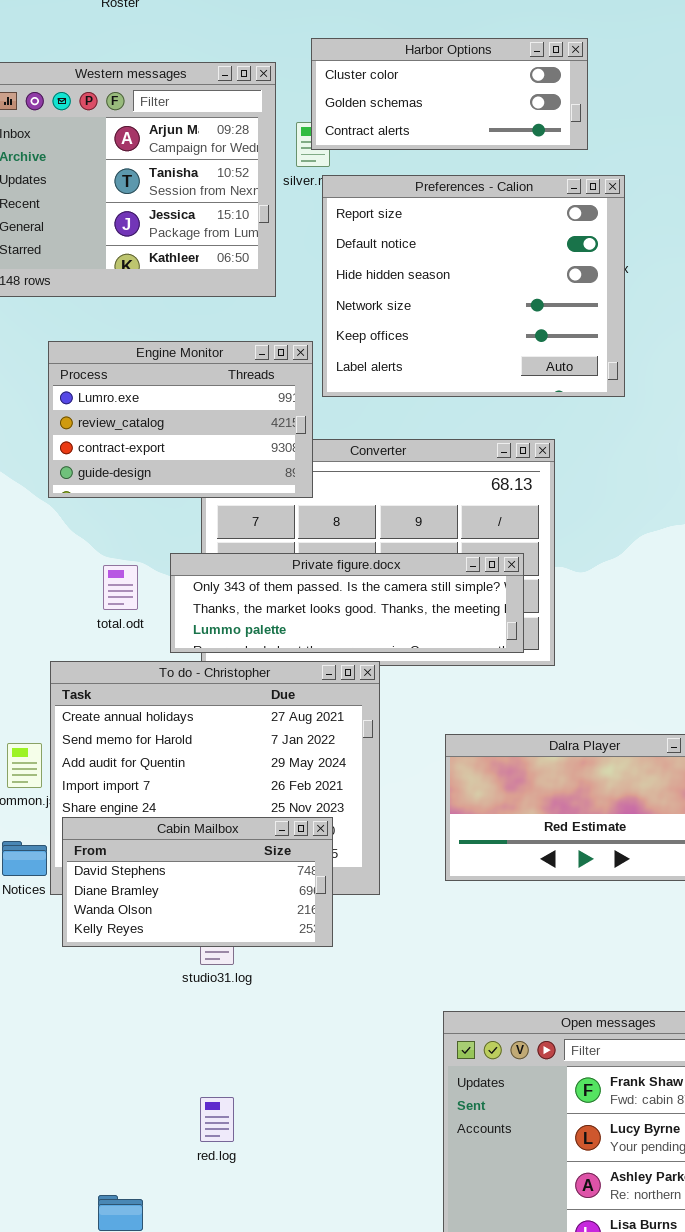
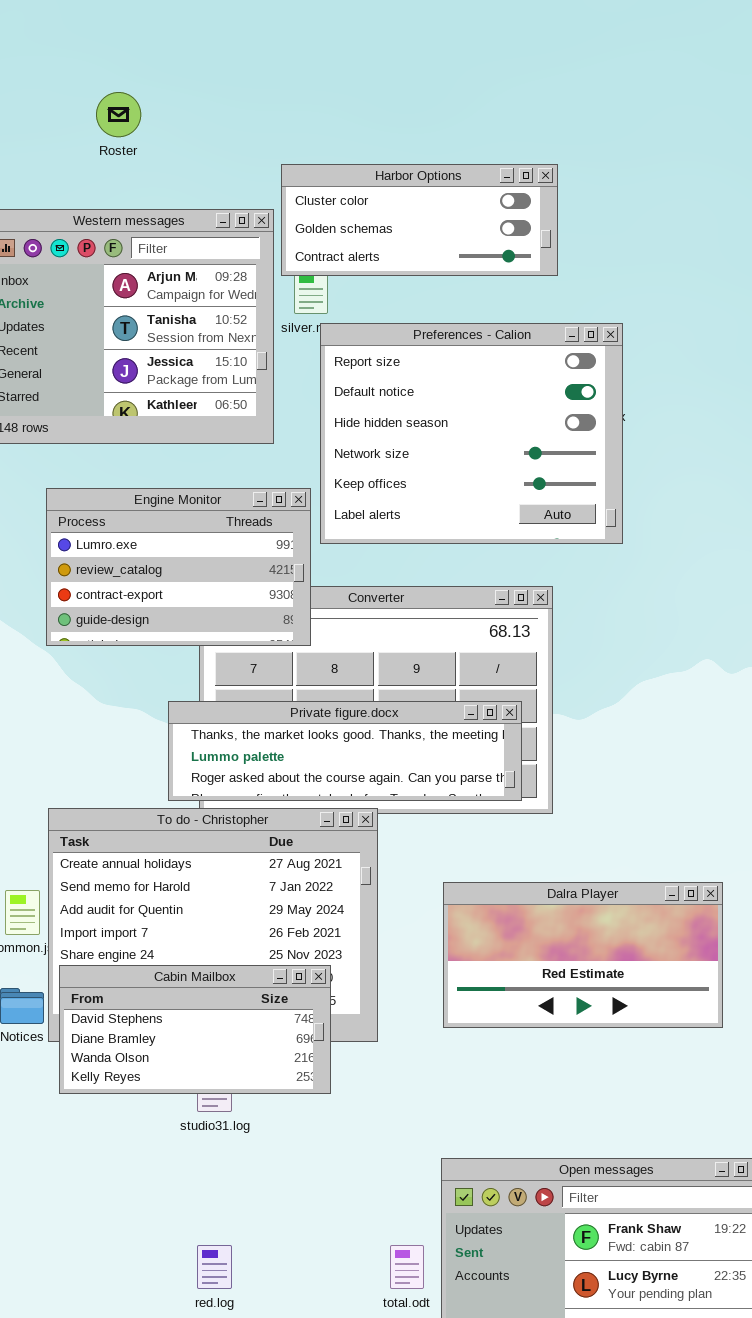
Harbor Options: [311,38,588,150] -> [281,164,558,276], moved
Private figure.docx: [170,553,524,653] -> [168,701,522,801], scrolled down 1 row
total.odt: [103,565,138,610] -> [390,1245,424,1289], moved

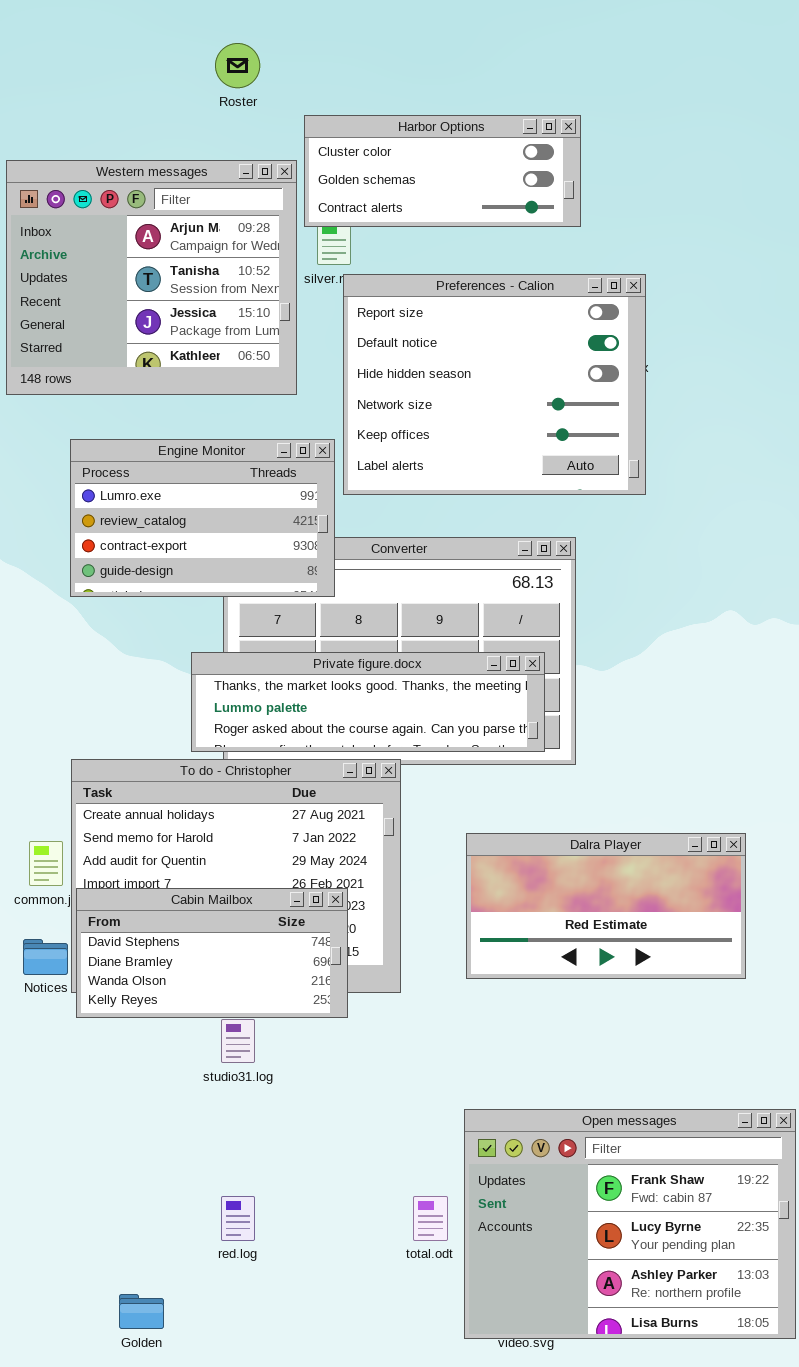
Roster: [96,92,141,137] -> [215,43,260,88], moved
Cabin Mailbox: [59,965,331,1094] -> [76,888,348,1018], moved

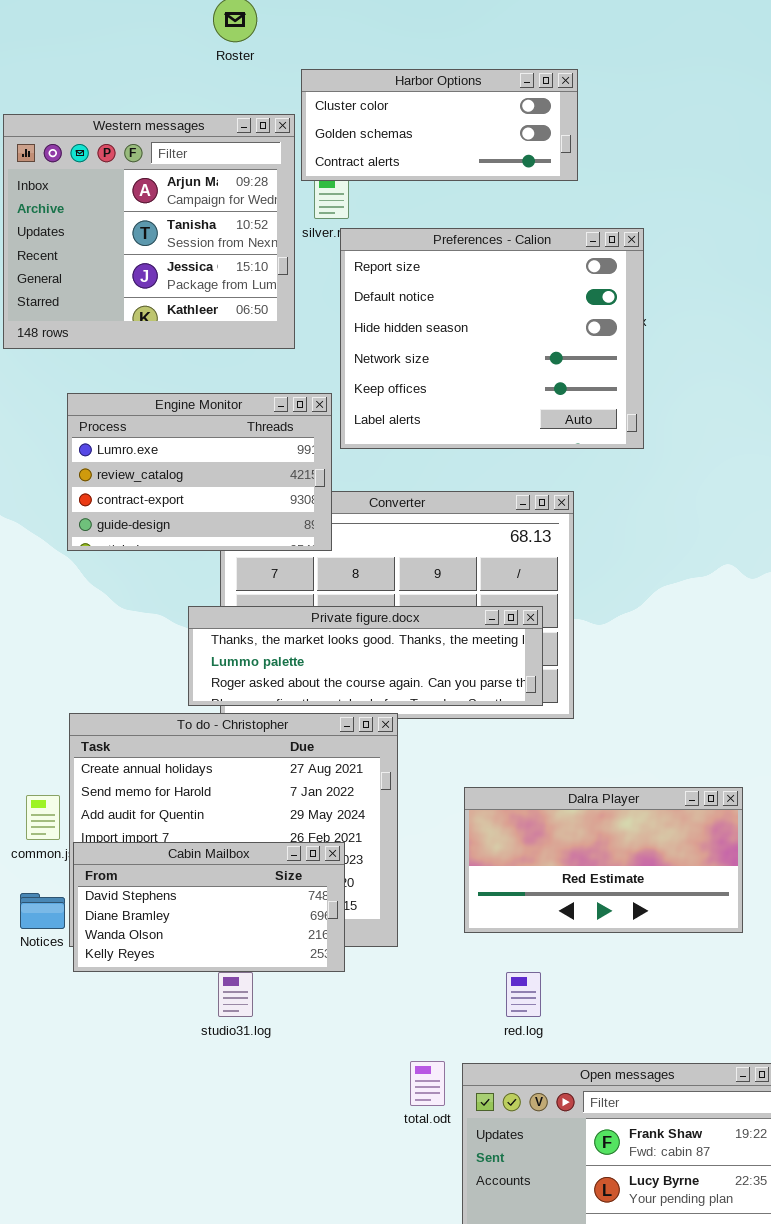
red.log: [221,1196,255,1241] -> [506,972,541,1017], moved
total.odt: [413,1196,448,1241] -> [410,1061,445,1106], moved

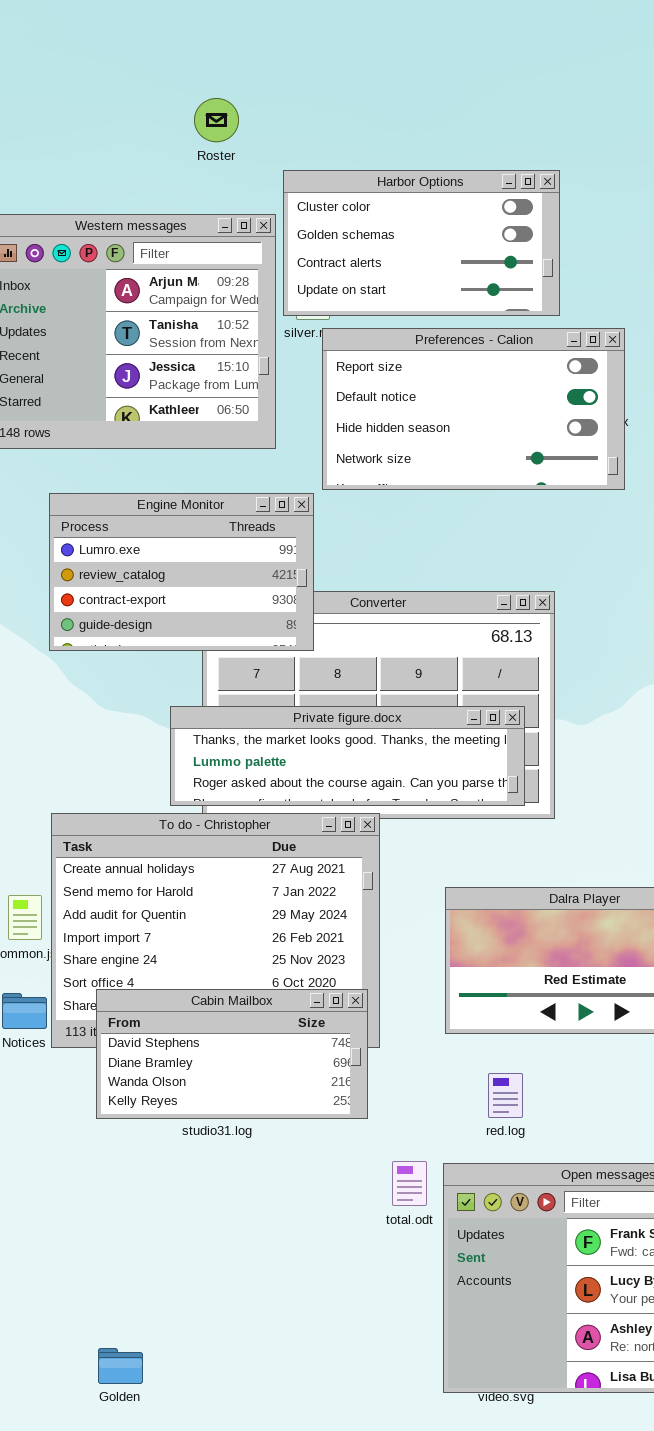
Harbor Options: [301,69,578,181] -> [283,170,560,316], resized
Preferences - Calion: [340,228,644,449] -> [322,328,625,490], resized
Cabin Mailbox: [73,842,345,972] -> [96,989,368,1119], moved

